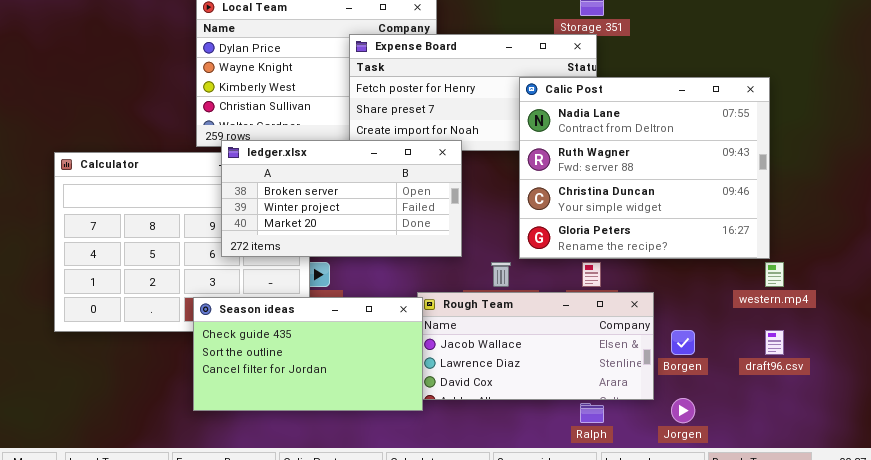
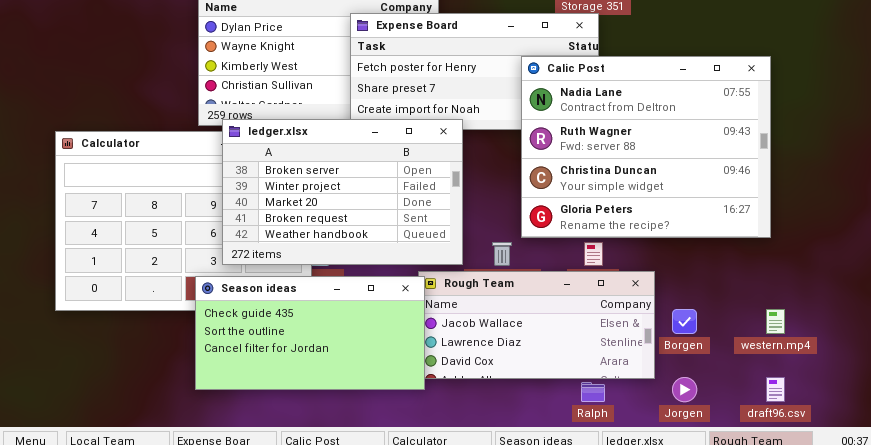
ledger.xlsx: [221,140,462,257] -> [222,119,463,265], resized
western.mp4: [765,262,784,287] -> [766,309,785,334], moved
draft96.csv: [765,330,784,355] -> [766,377,785,402], moved

